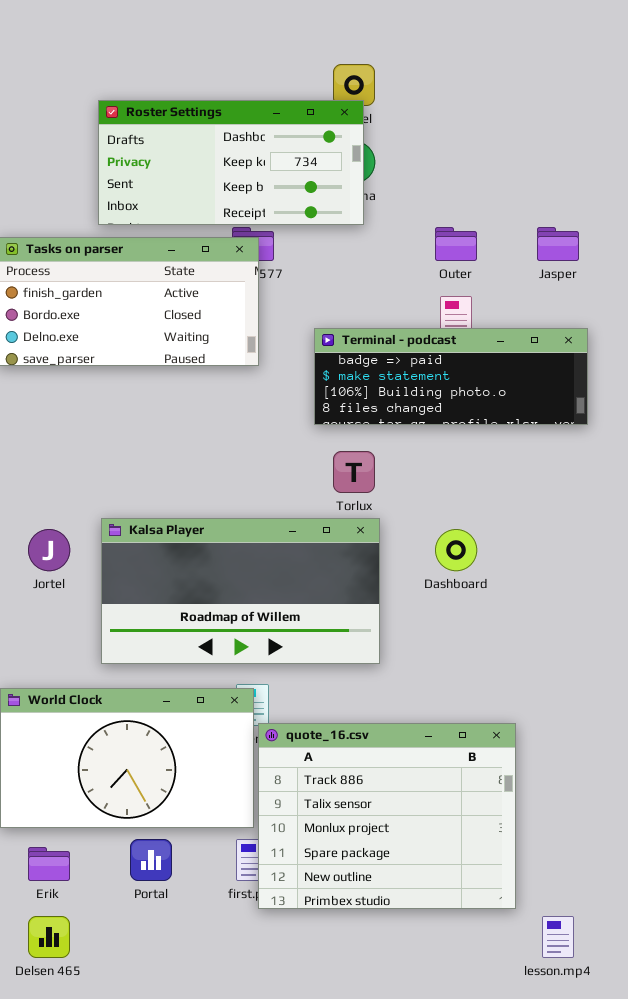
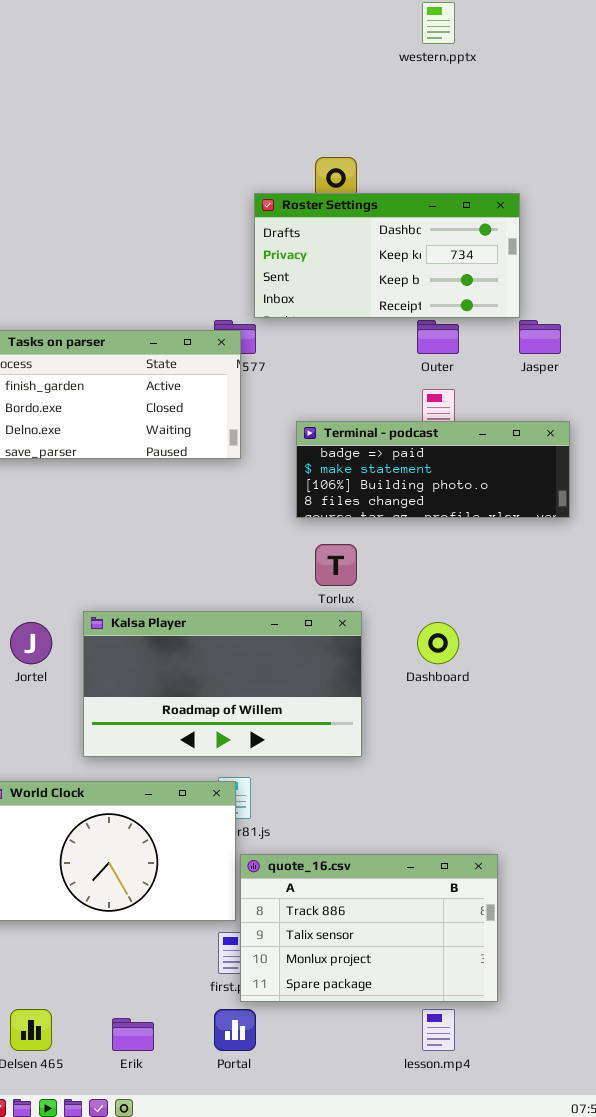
Roster Settings: [98,100,364,225] -> [254,193,520,318], moved
quote_16.csv: [258,723,516,909] -> [240,854,498,1002], resized
Portal: [130,839,172,881] -> [214,1009,256,1051], moved
Erik: [28,847,70,881] -> [112,1018,154,1051], moved
lesson.mp4: [542,916,574,958] -> [422,1009,455,1051], moved

